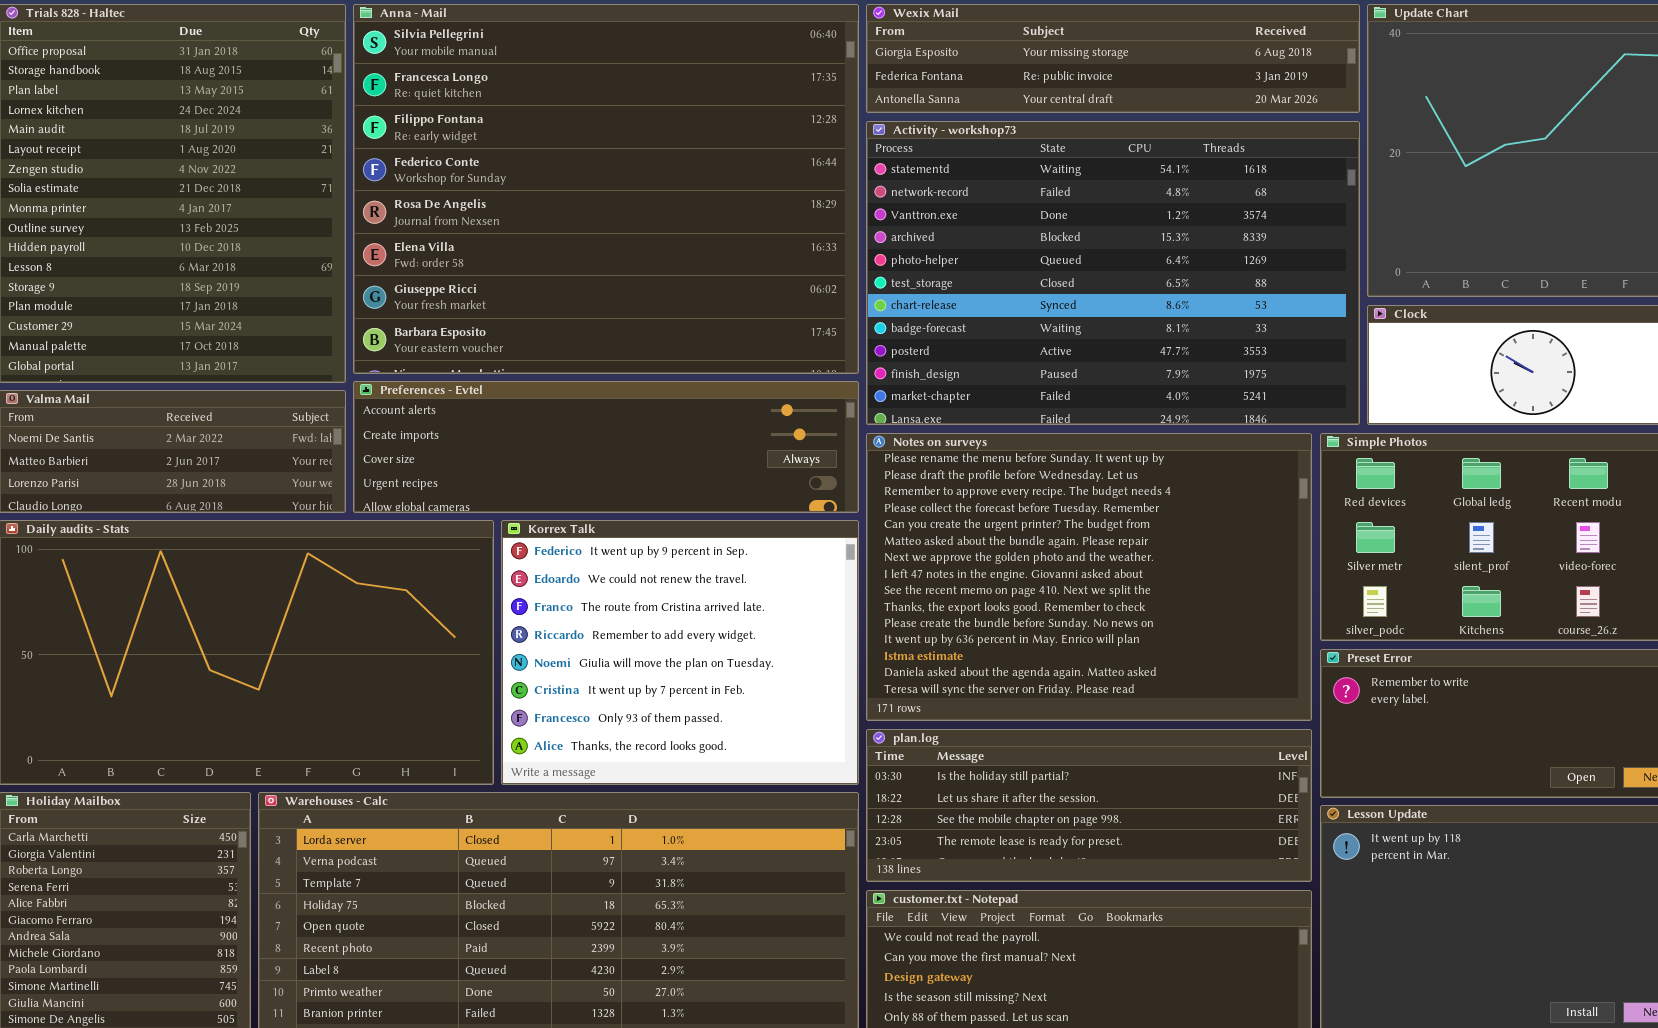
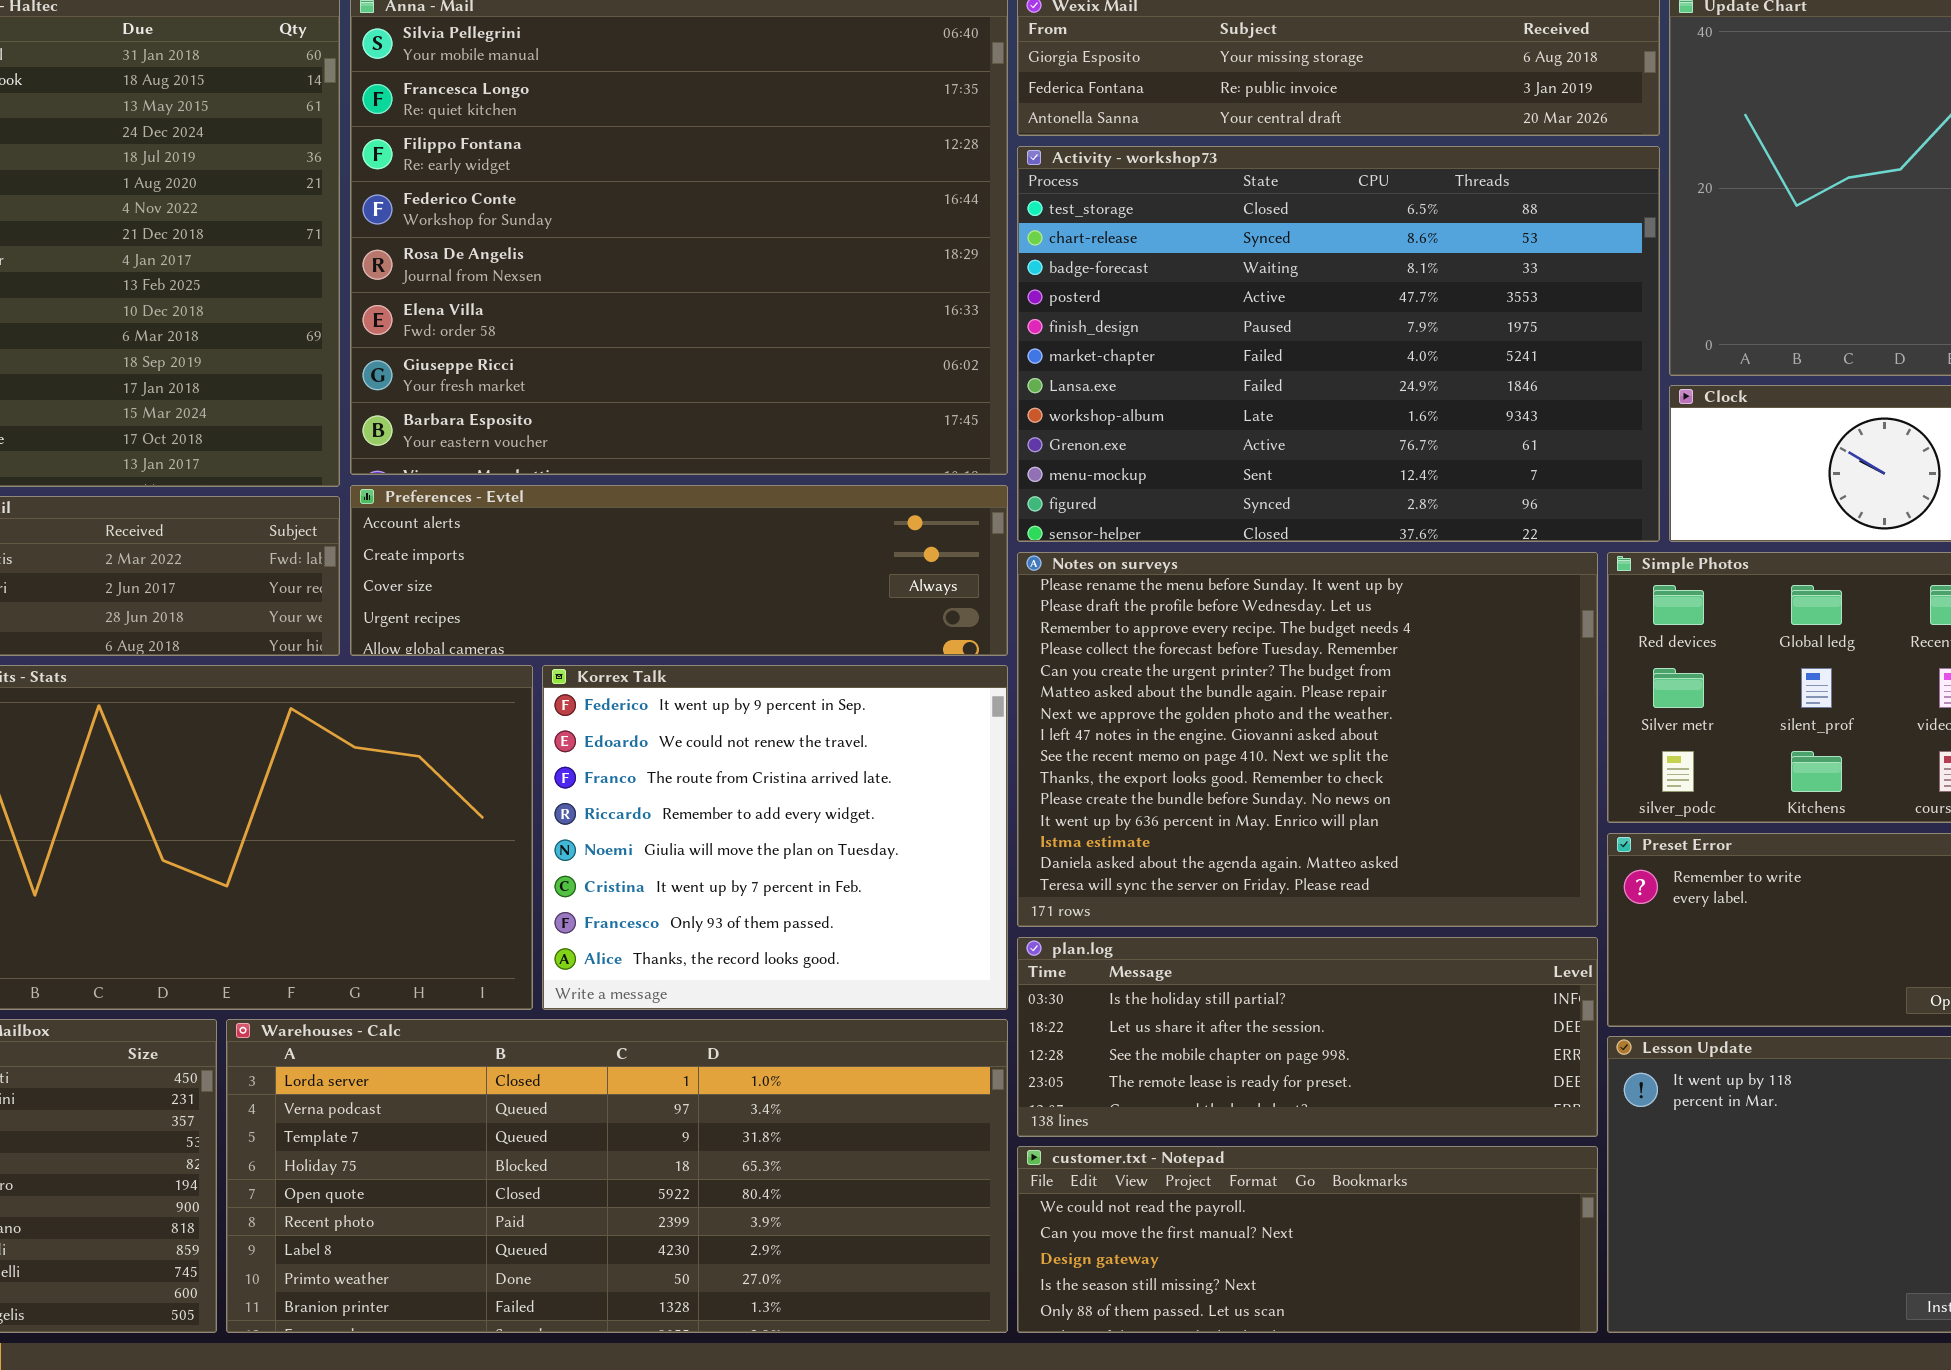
Activity - workshop73: [866,121,1360,425] -> [1017,146,1660,542], scrolled down 5 rows

